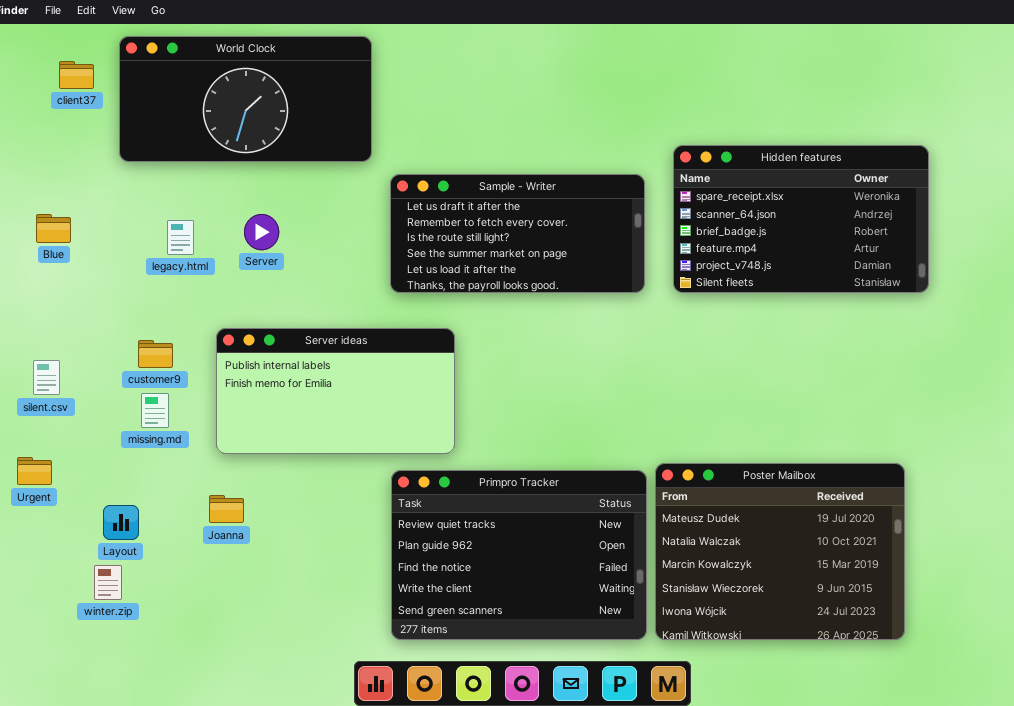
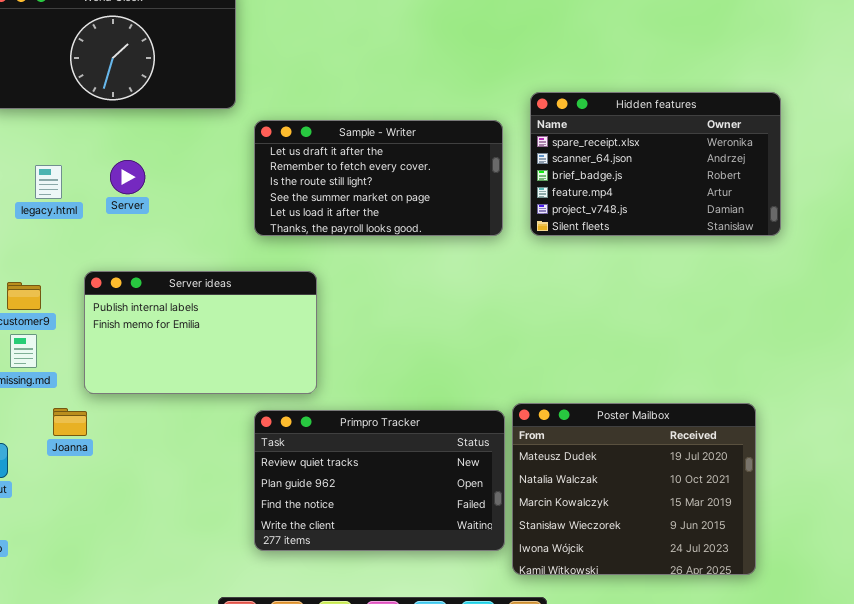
Primpro Tracker: [391,470,647,640] -> [254,410,505,551], resized
Joanna: [209,495,244,523] -> [53,408,87,436], moved

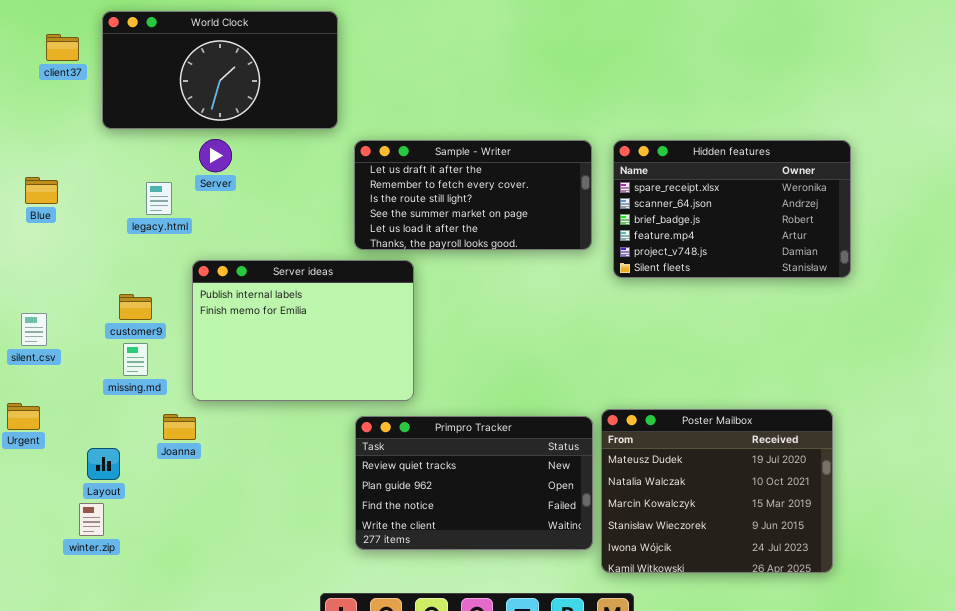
Hidden features: [530,92,781,236] -> [613,140,851,278], moved
Server: [110,160,145,194] -> [199,139,232,172], moved
Server ideas: [84,271,317,394] -> [192,260,414,401], resized

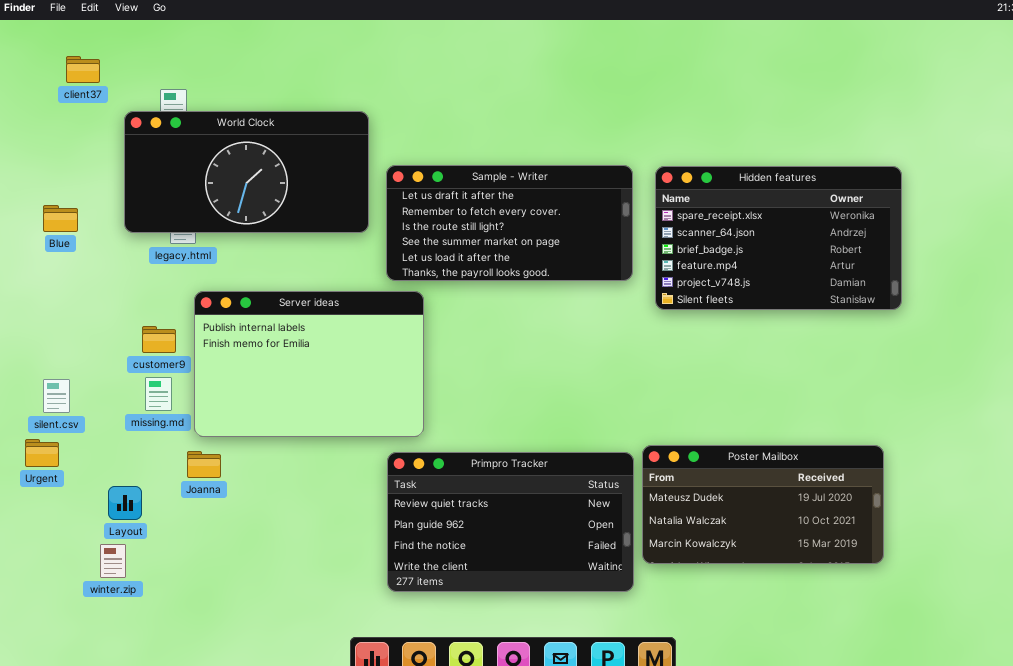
World Clock: [102,11,338,129] -> [124,111,369,233], moved
Server ideas: [192,260,414,401] -> [194,291,424,437], moved
silent.csv: [21,313,47,346] -> [43,379,70,413], moved
Poster Mailbox: [601,409,833,573] -> [642,445,884,564], resized

